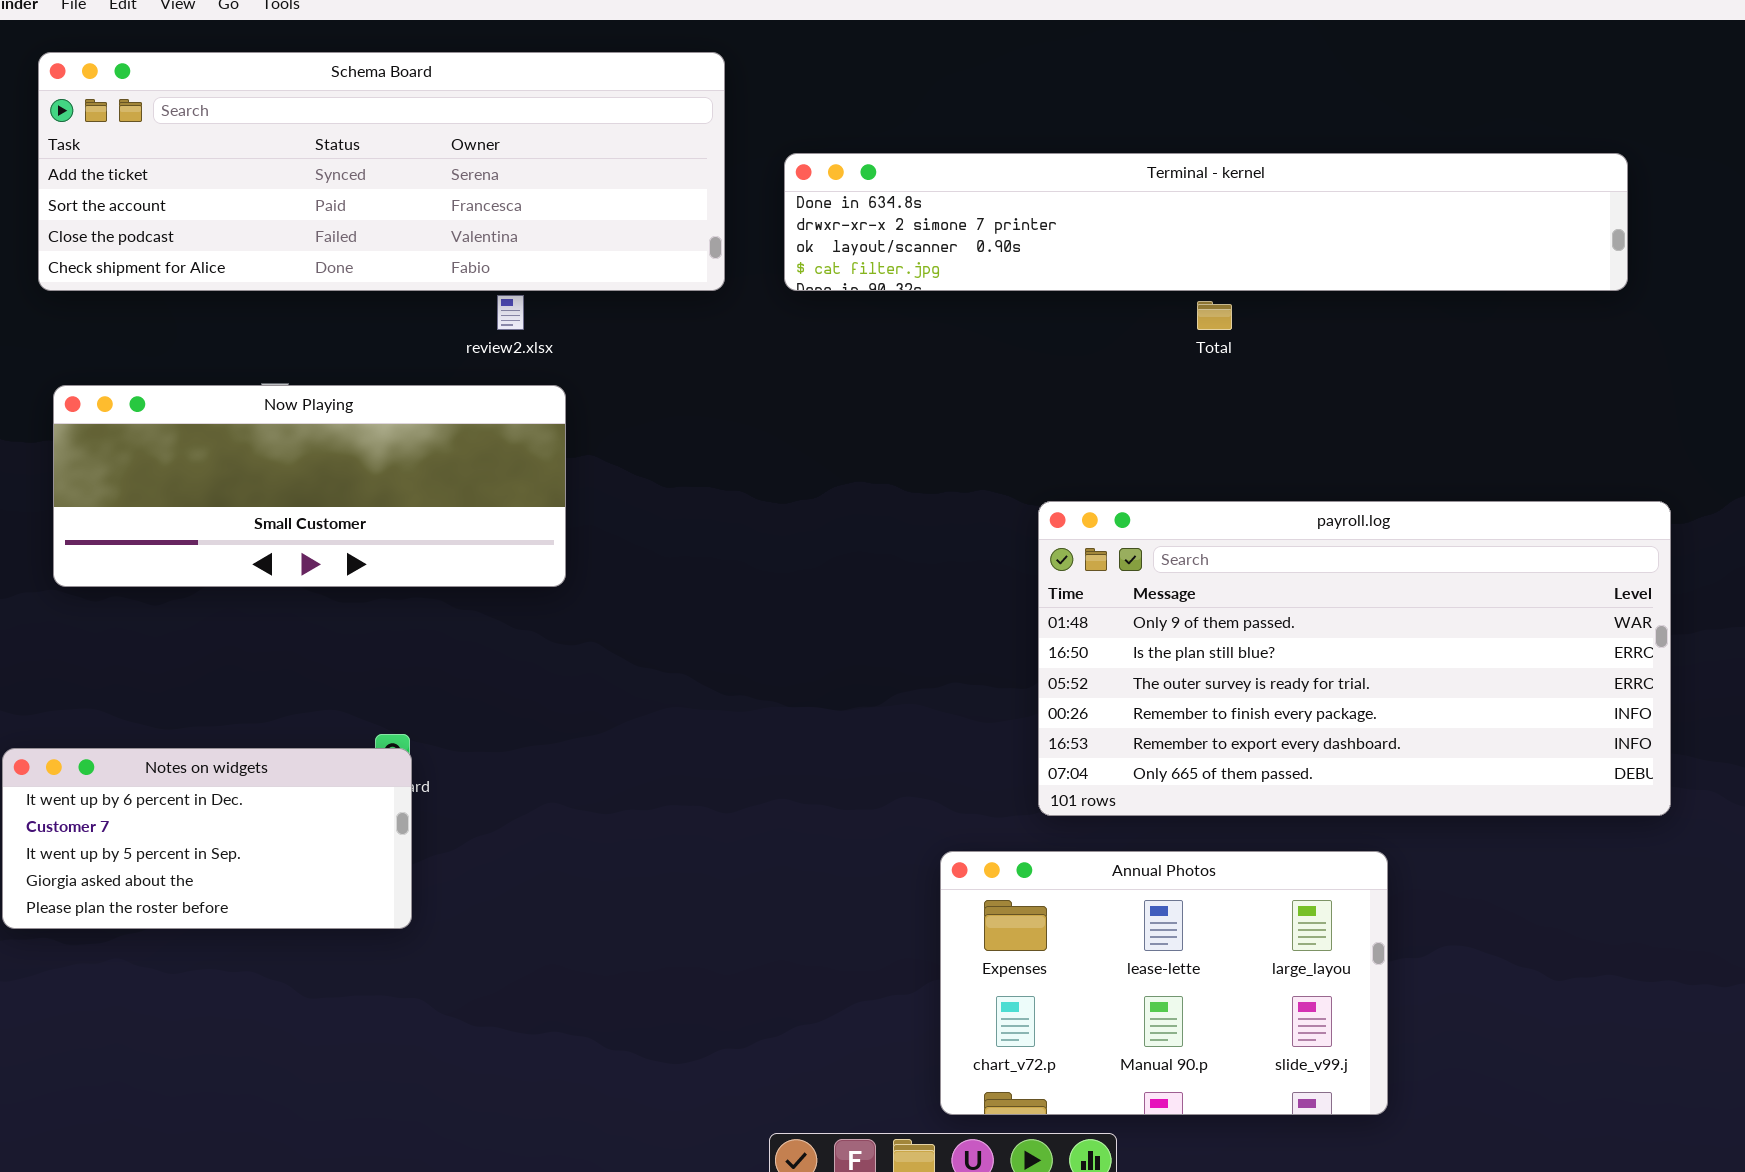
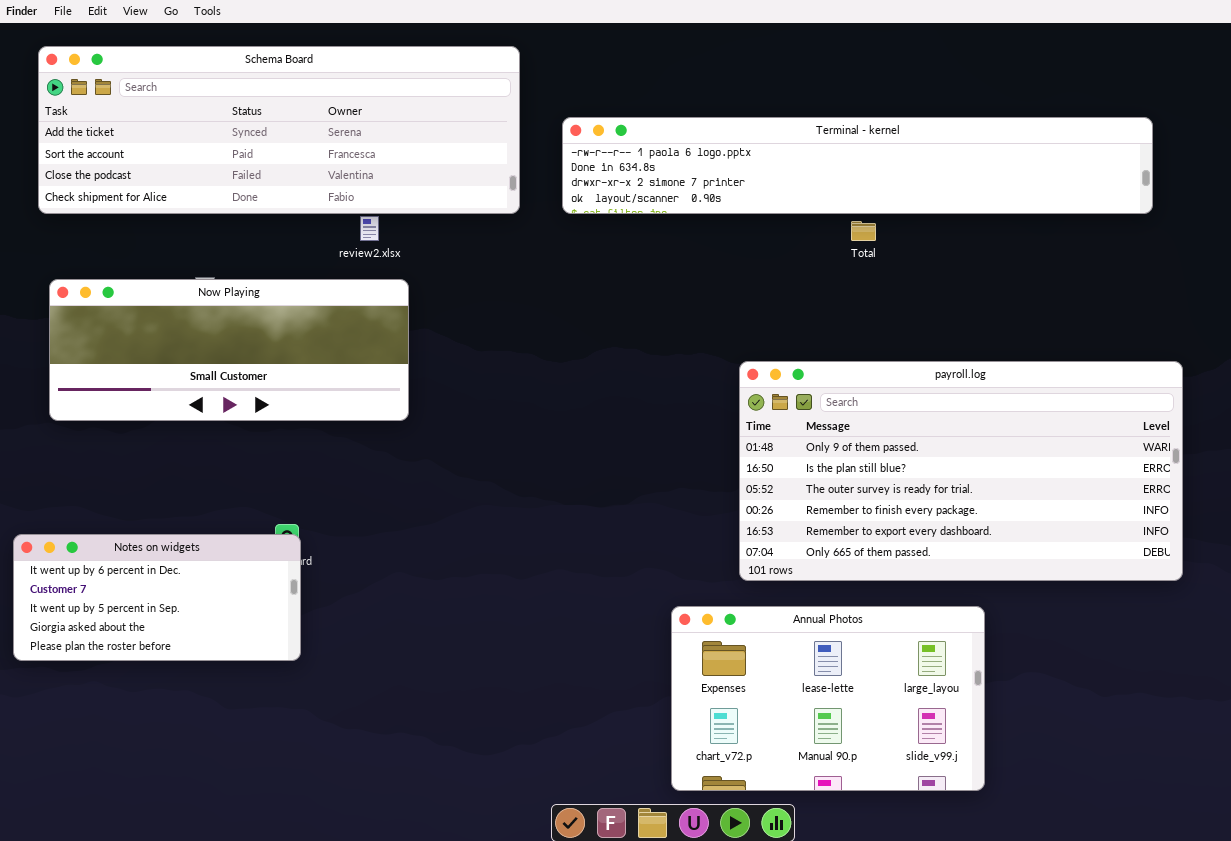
Terminal - kernel: [784,153,1628,291] -> [562,117,1153,214], scrolled up 1 row

